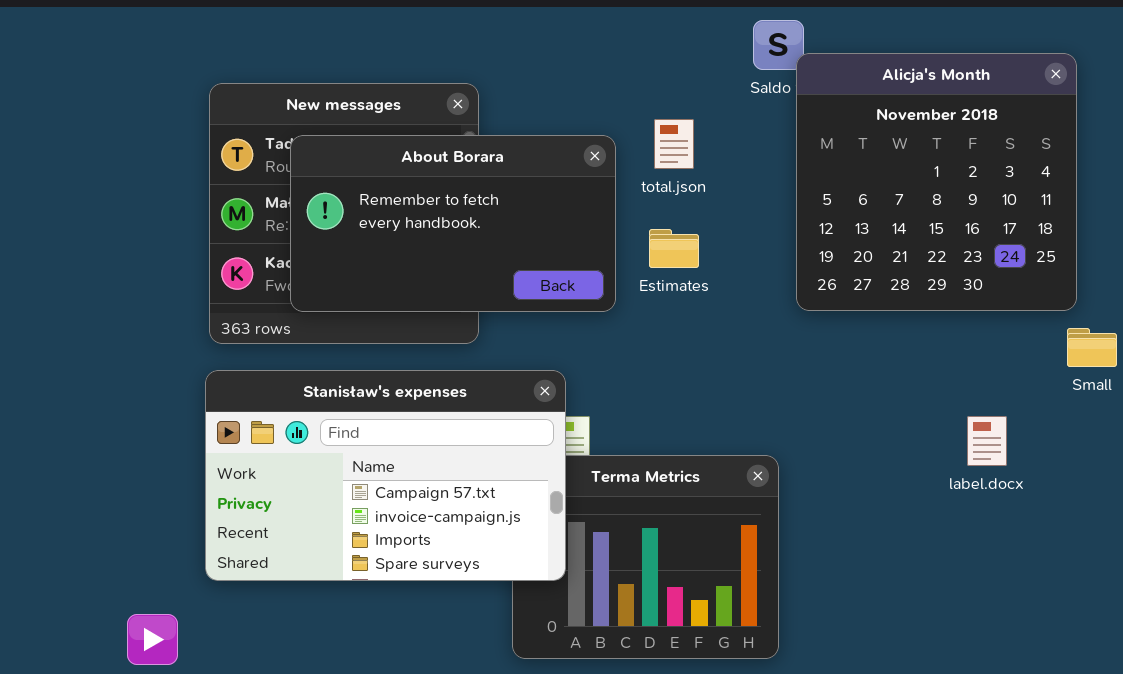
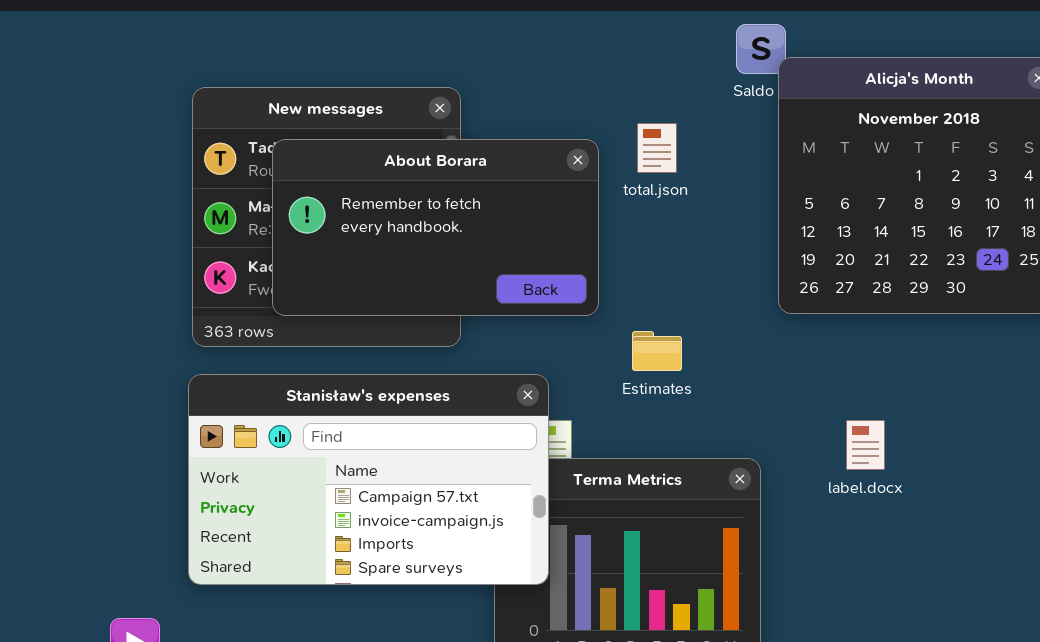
Estimates: [649,229,699,268] -> [632,331,682,371], moved
label.docx: [967,416,1007,466] -> [846,420,885,470], moved

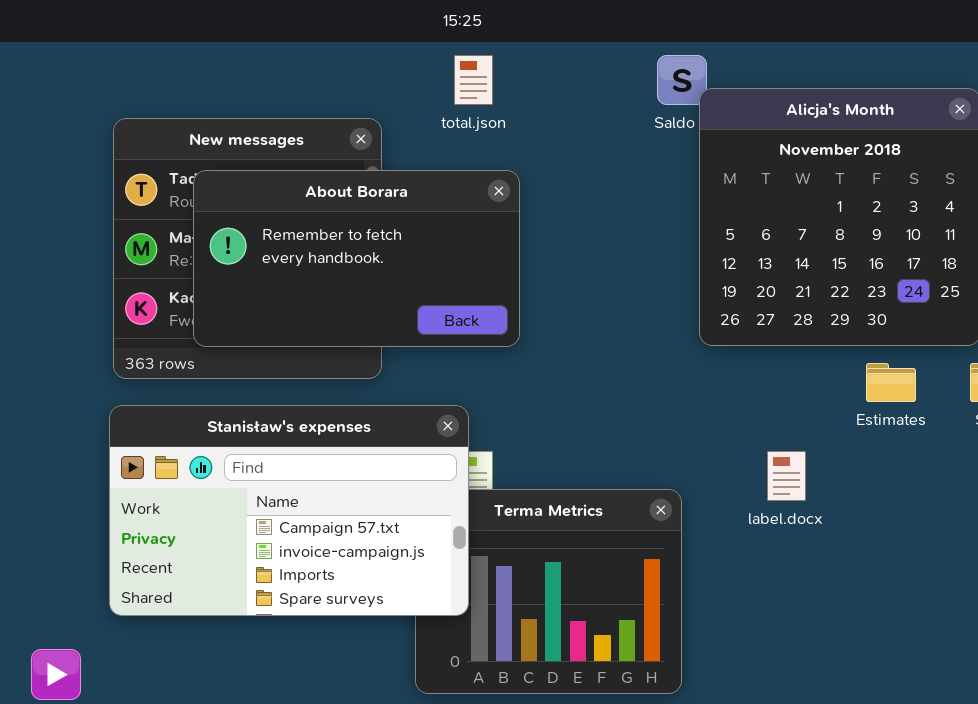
total.json: [637,123,677,173] -> [454,55,493,105], moved
Estimates: [632,331,682,371] -> [866,363,916,402], moved

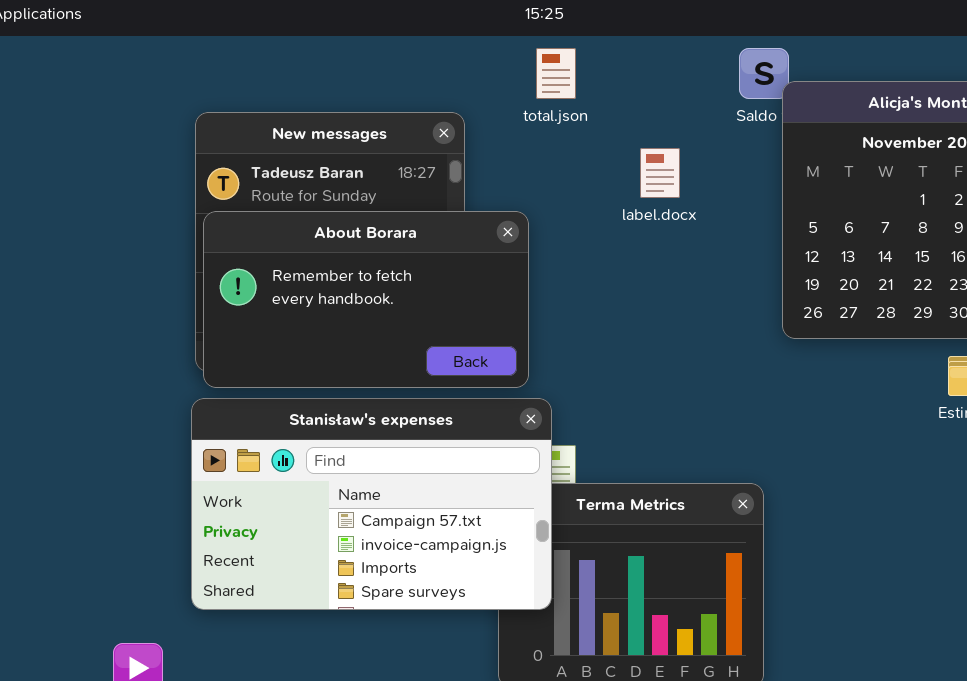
About Borara: [193,170,520,347] -> [203,211,529,388], moved
label.docx: [767,451,806,501] -> [640,148,680,198], moved

